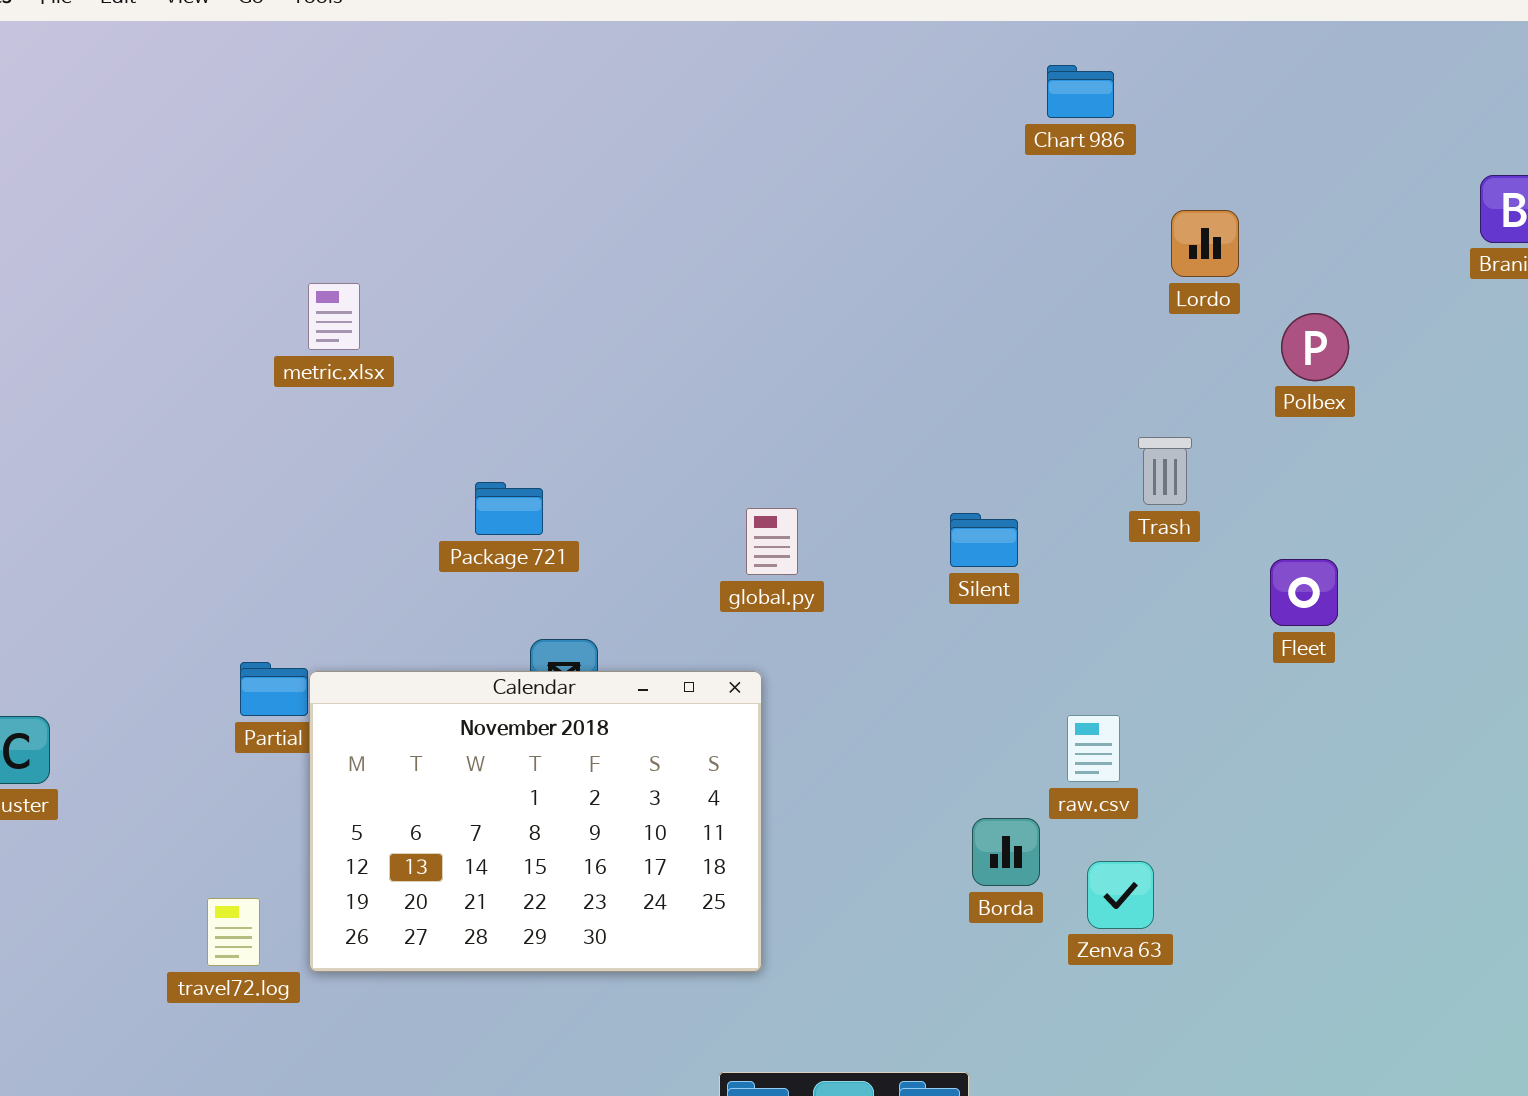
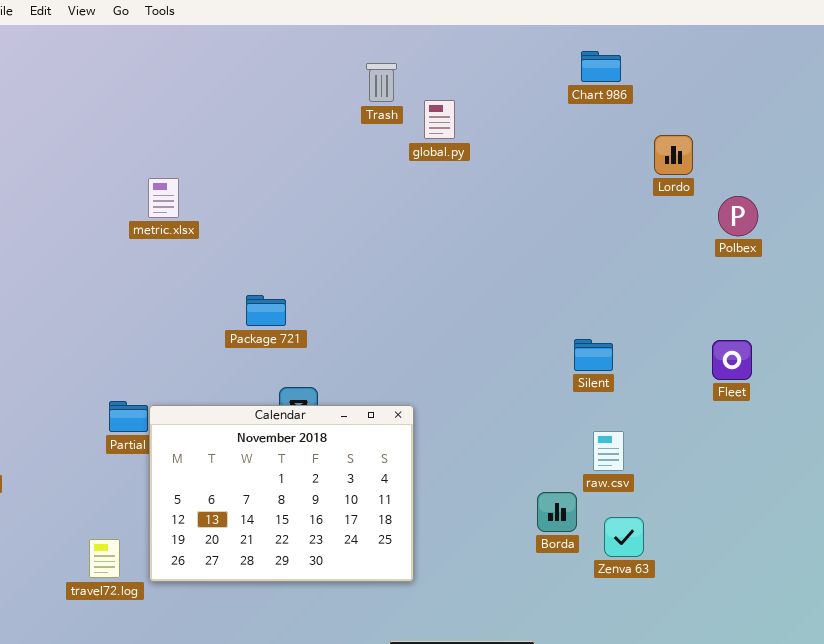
Trash: [1138,437,1192,505] -> [366,63,397,102], moved
global.py: [746,508,798,575] -> [424,100,455,139], moved
Silent: [950,513,1018,567] -> [574,339,613,371], moved

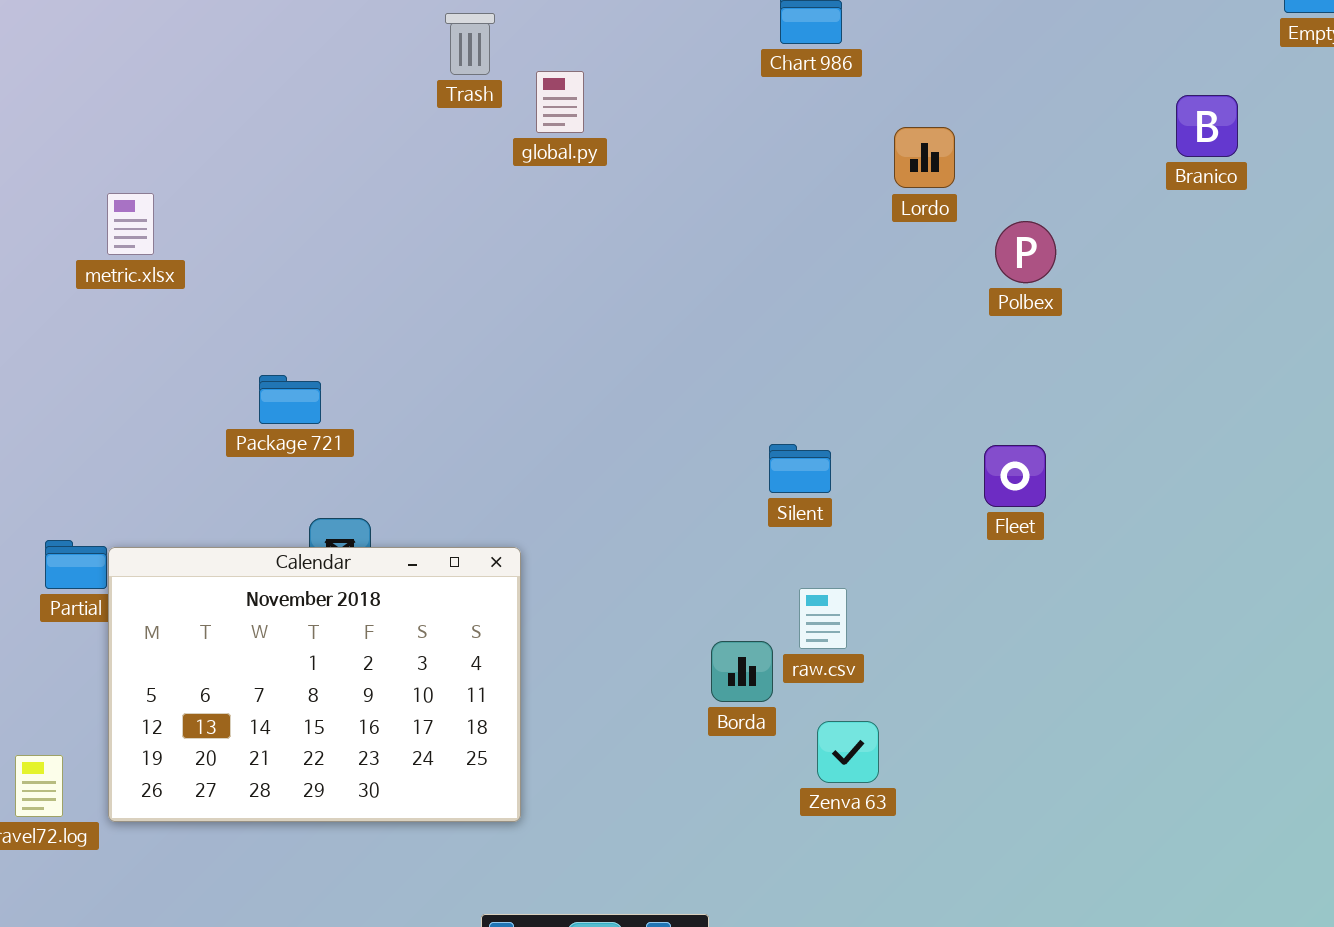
Borda: [537,492,577,532] -> [711,641,773,702], moved

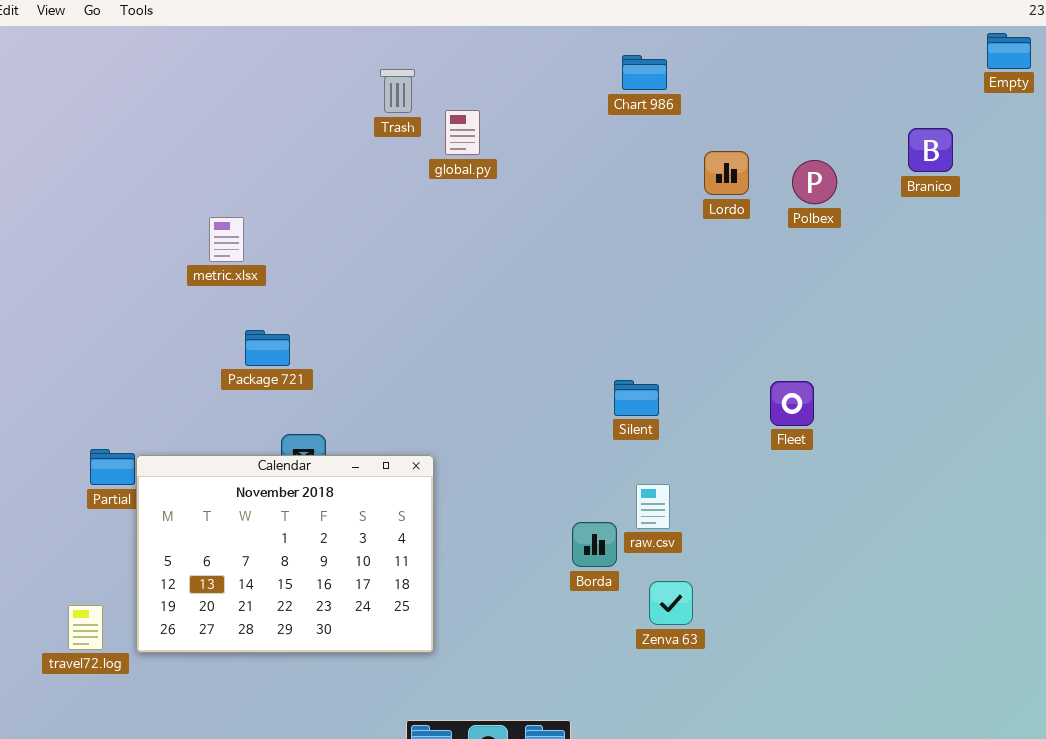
metric.xlsx: [107,193,154,255] -> [209,217,244,262], moved
Polbex: [995,221,1056,283] -> [792,160,837,204], moved

